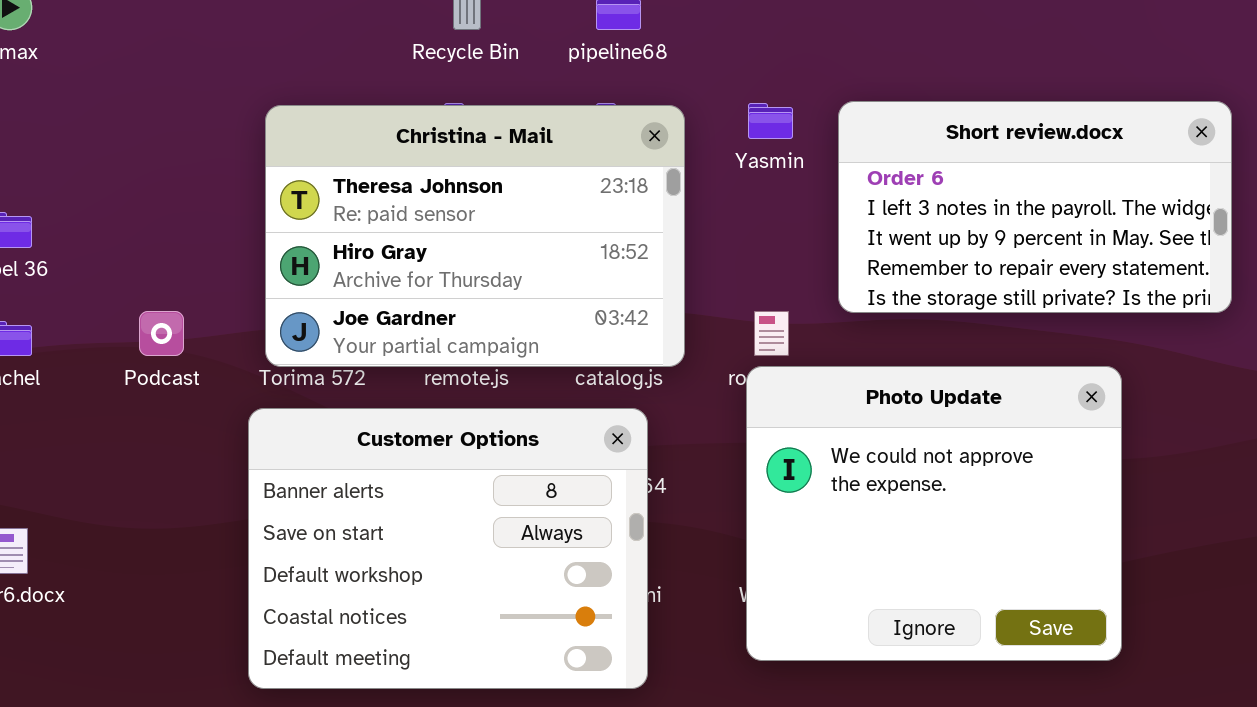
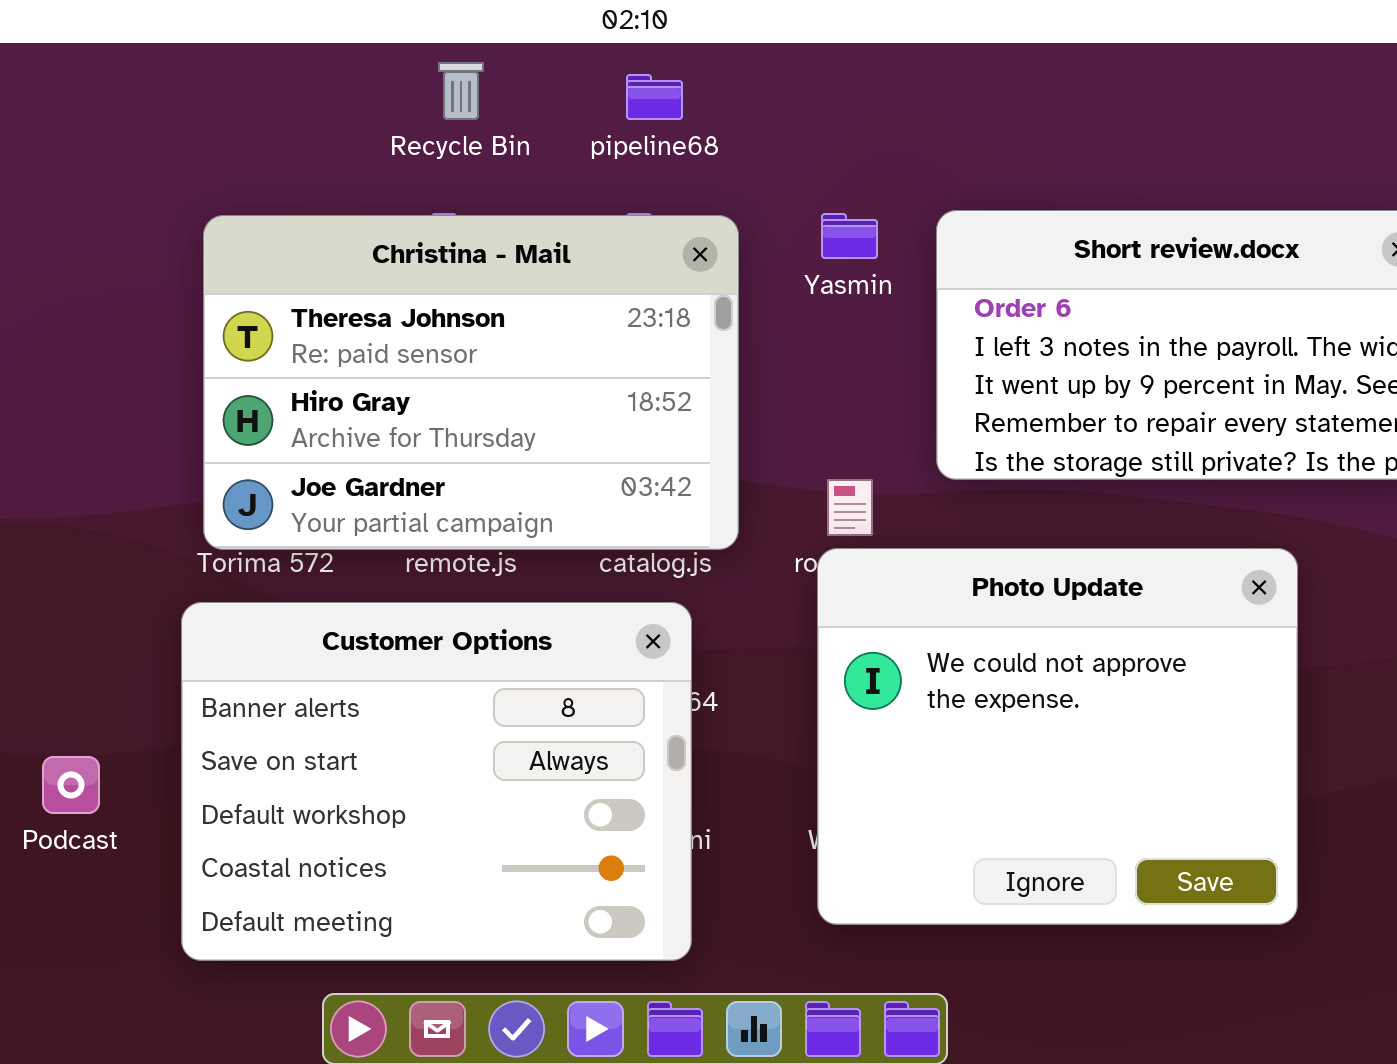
Podcast: [139,311,184,356] -> [42,756,100,814], moved

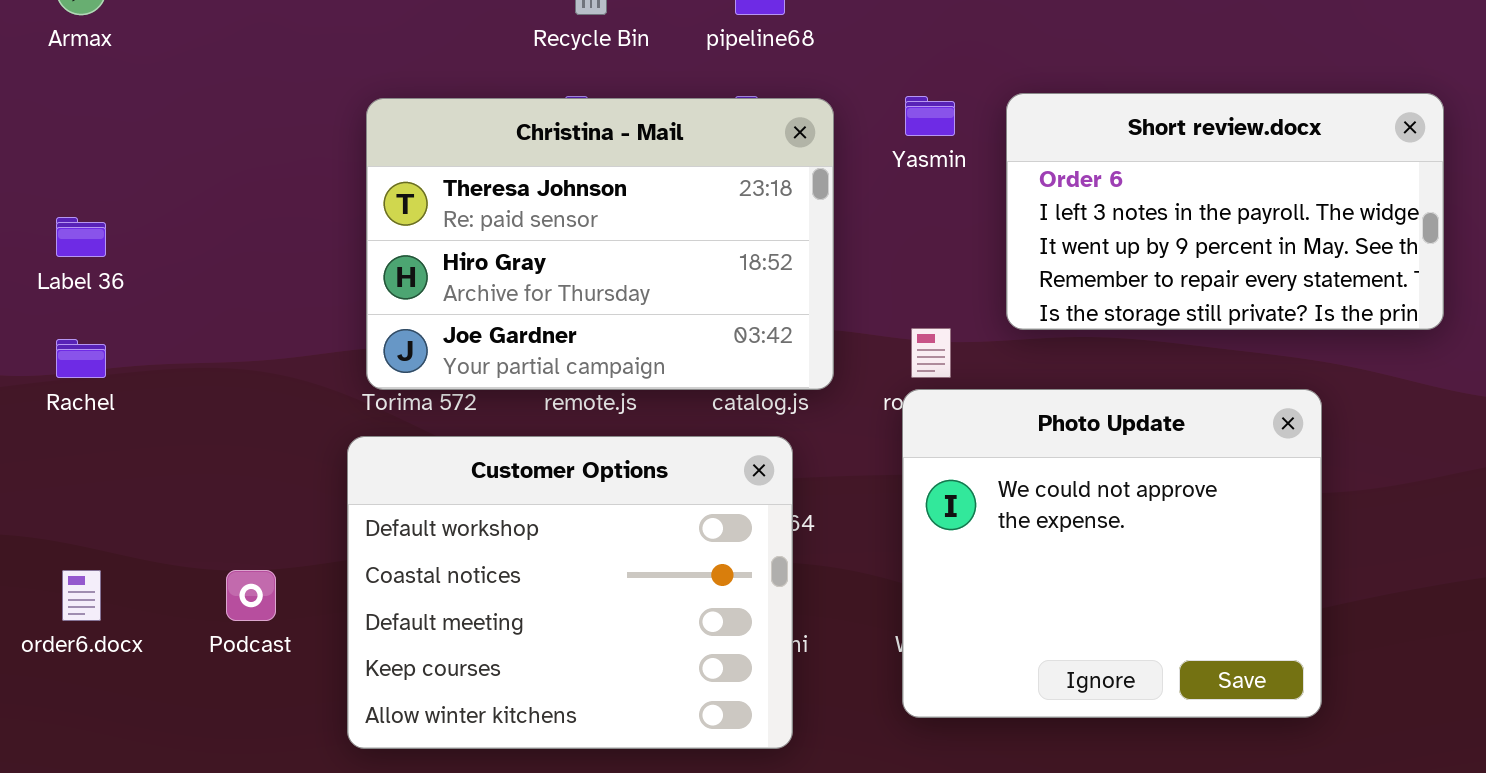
Customer Options: [181,602,692,961] -> [347,436,793,749], scrolled down 2 rows

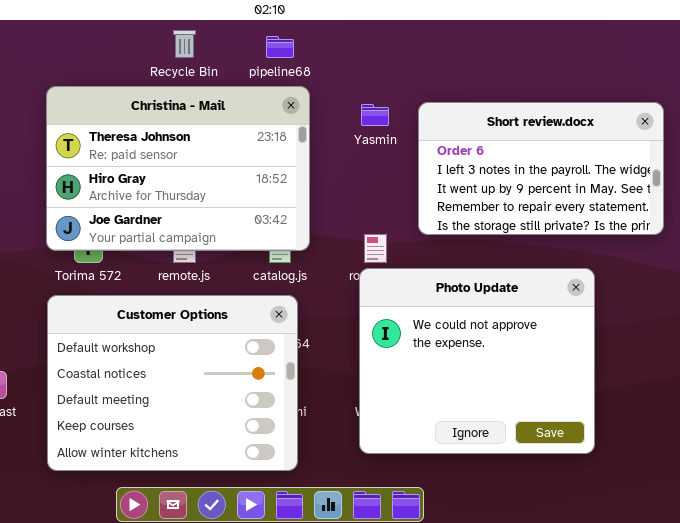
Christina - Mail: [366,98,834,390] -> [46,86,310,251], moved

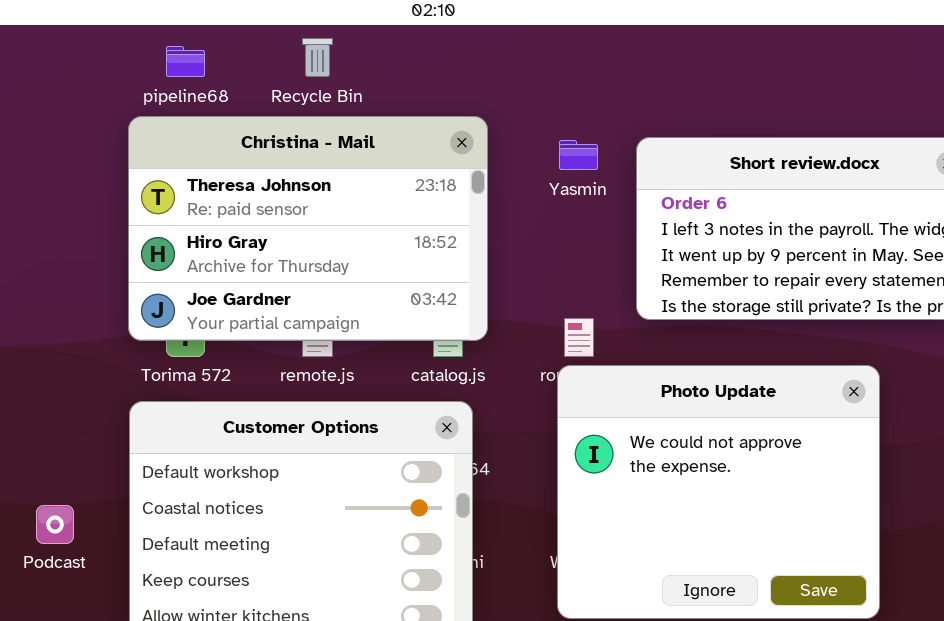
pipeline68: [266,36,294,58] -> [166,46,205,77], moved

